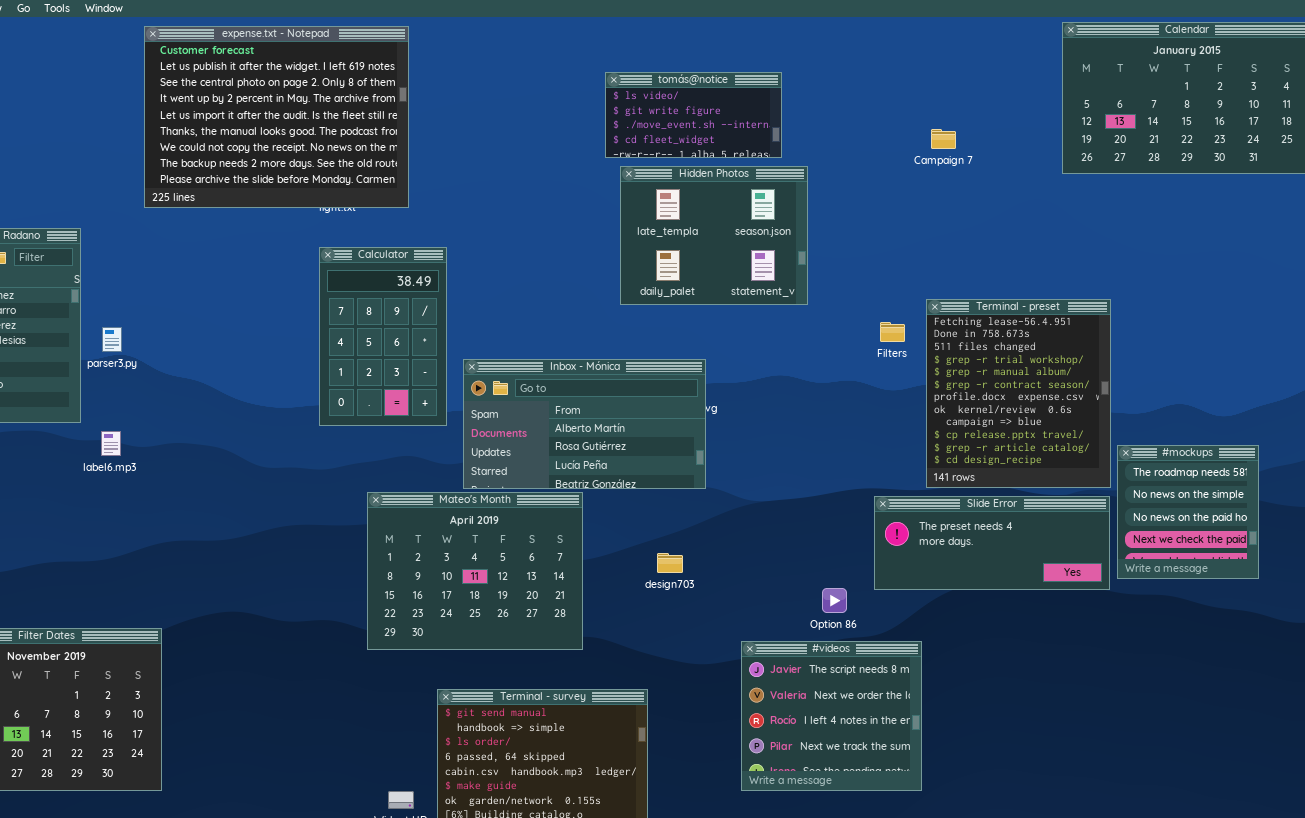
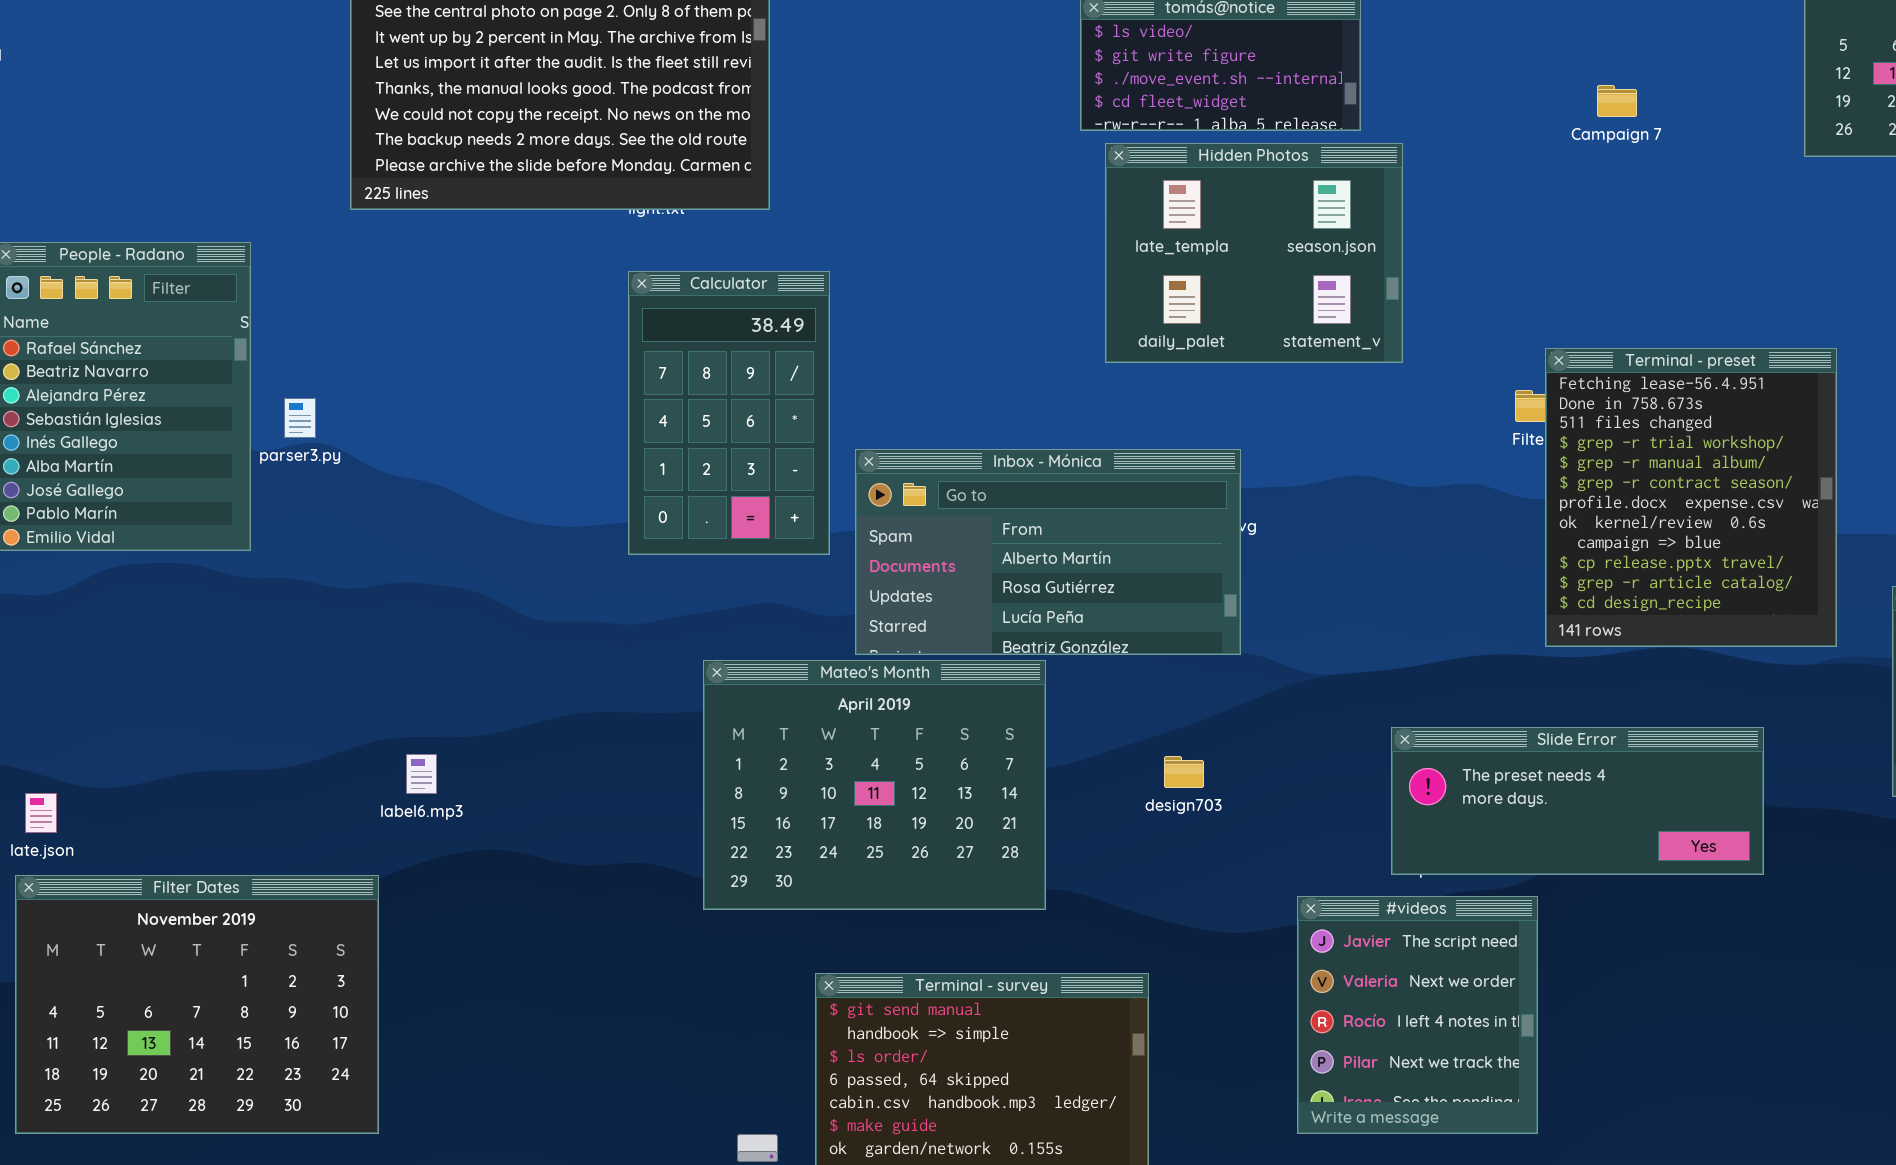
Terminal - preset: [926,299,1111,488] -> [1545,348,1837,647], moved
label6.mp3: [101,431,121,456] -> [406,754,437,794], moved
Slide Error: [874,496,1110,590] -> [1391,727,1764,875], moved
#videos: [741,641,922,791] -> [1297,896,1538,1134], resized

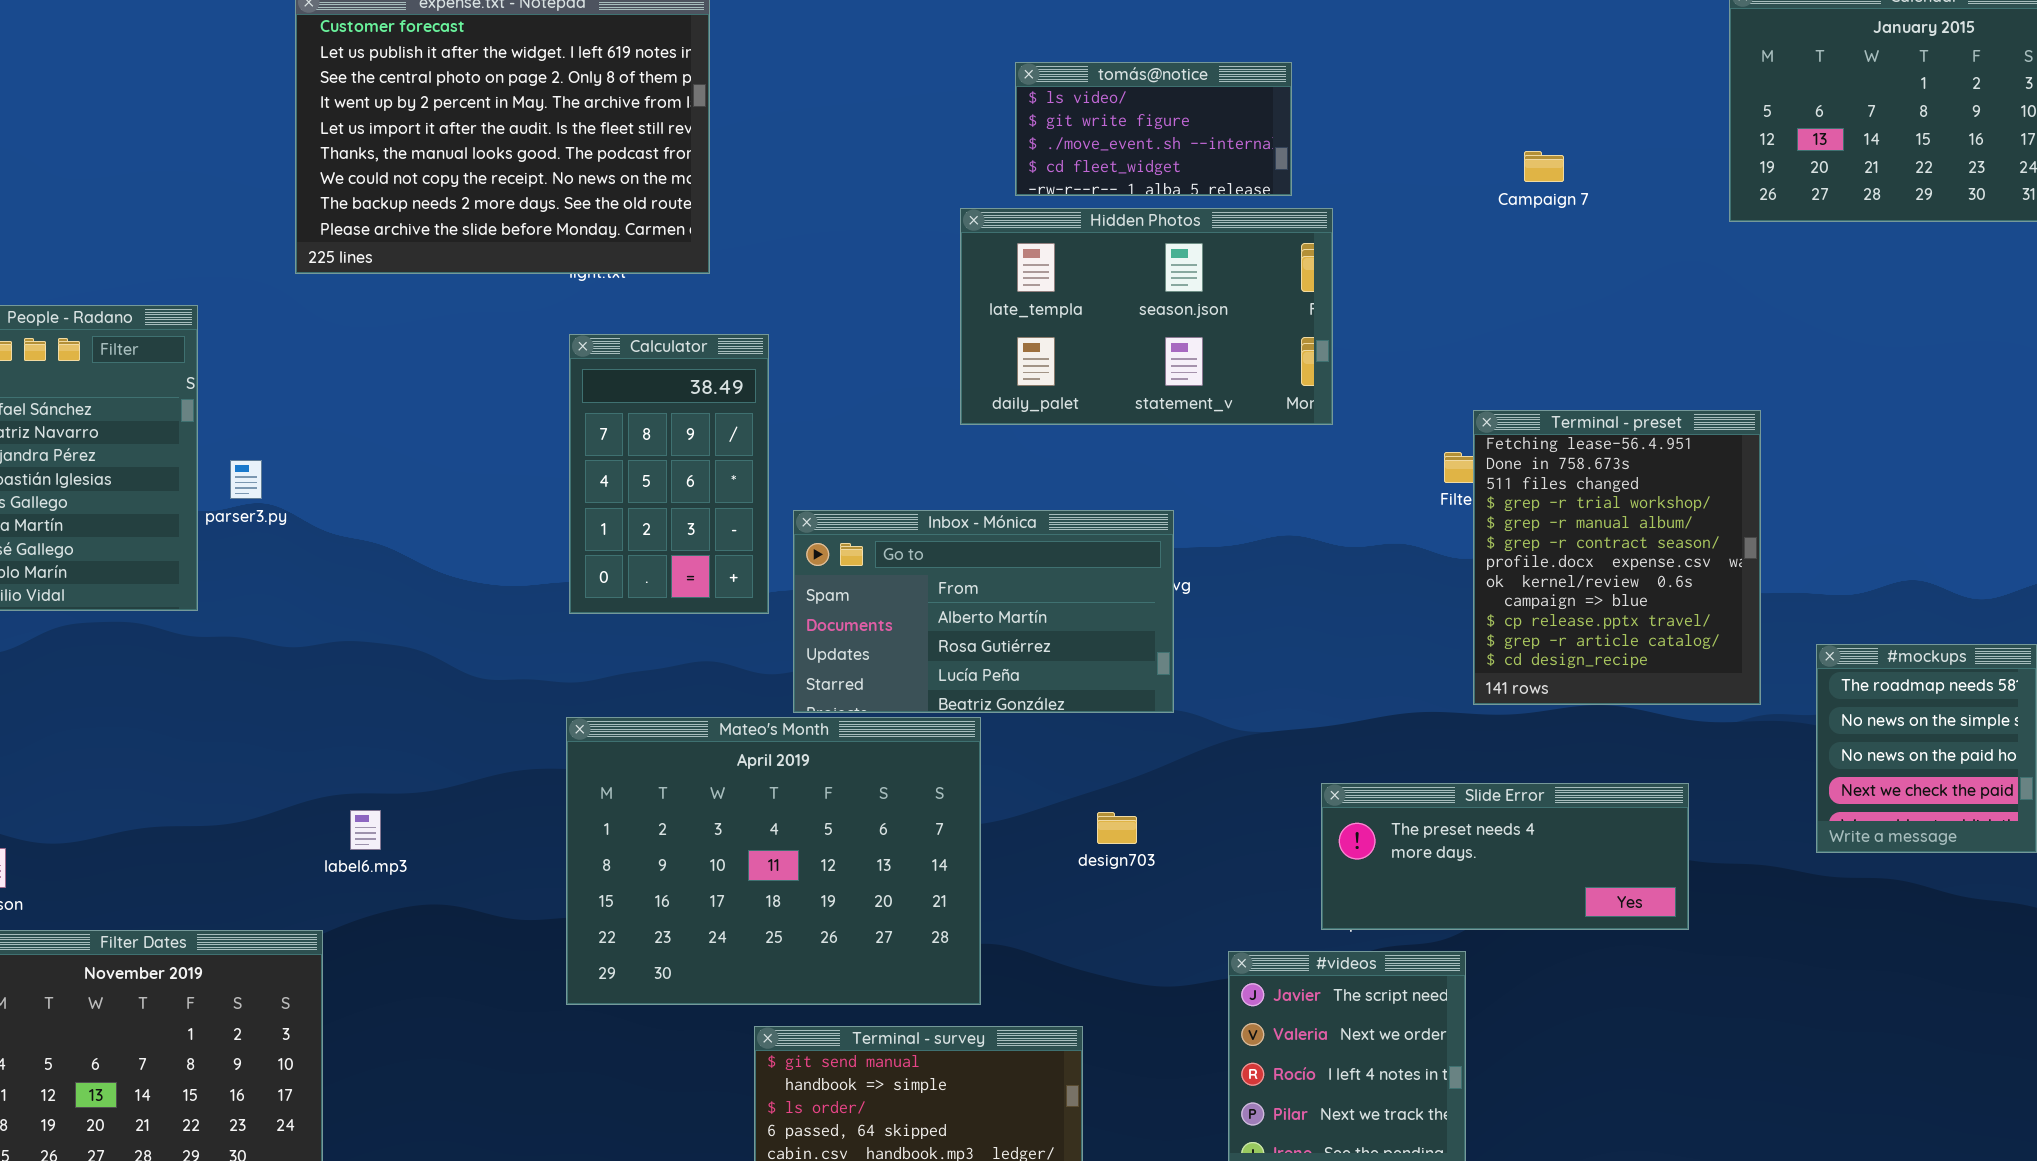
Hidden Photos: [1105,143,1403,363] -> [960,208,1333,425], resized
Mateo's Month: [703,660,1046,910] -> [566,717,981,1005], resized

